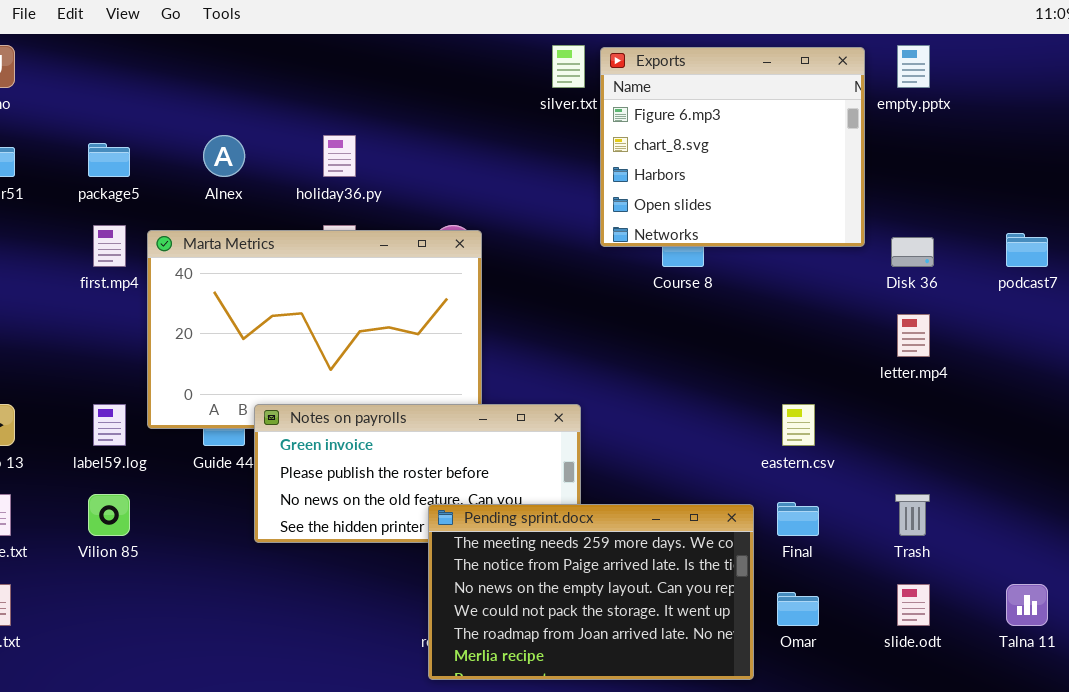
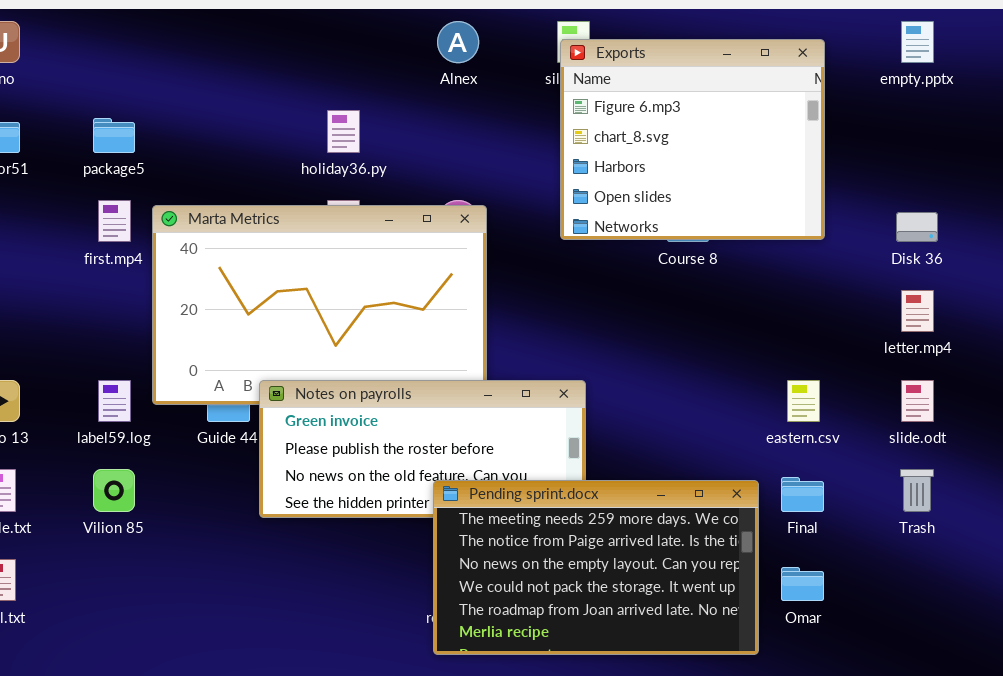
Exports: [600,47,865,247] -> [560,39,825,240], moved
Alnex: [203,135,245,177] -> [437,21,479,63], moved
slide.odt: [897,584,930,626] -> [901,380,934,422], moved

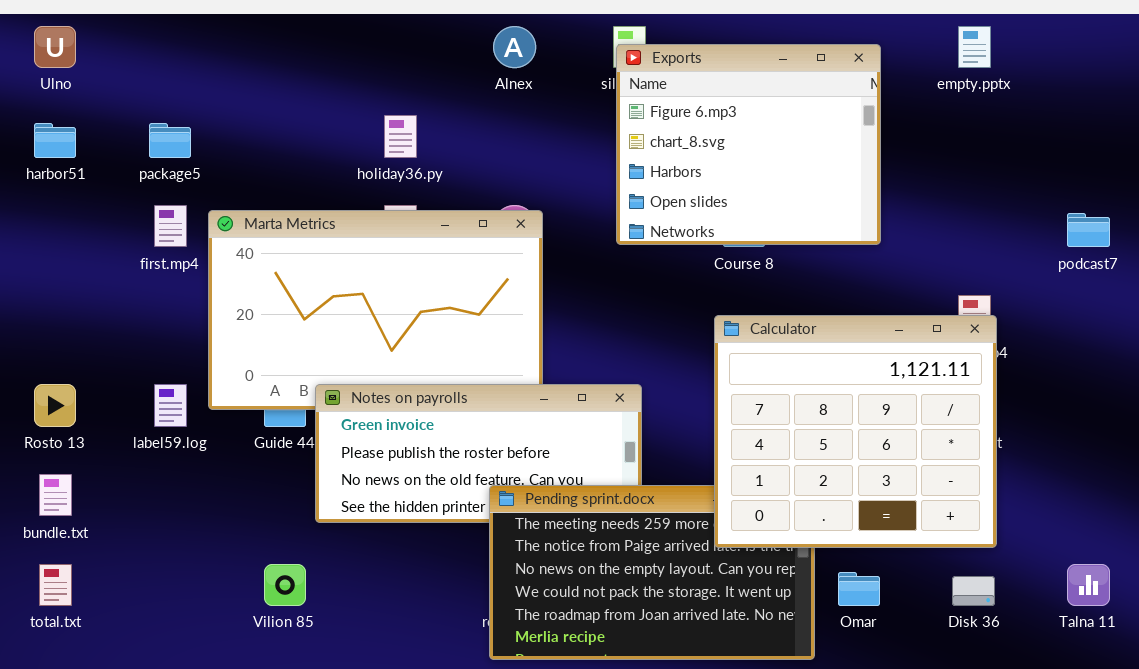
Disk 36: [896,212,938,242] -> [952,576,995,606], moved
Calculator: none -> [714,315,997,548], opened
Vilion 85: [93,469,135,512] -> [264,564,306,606], moved

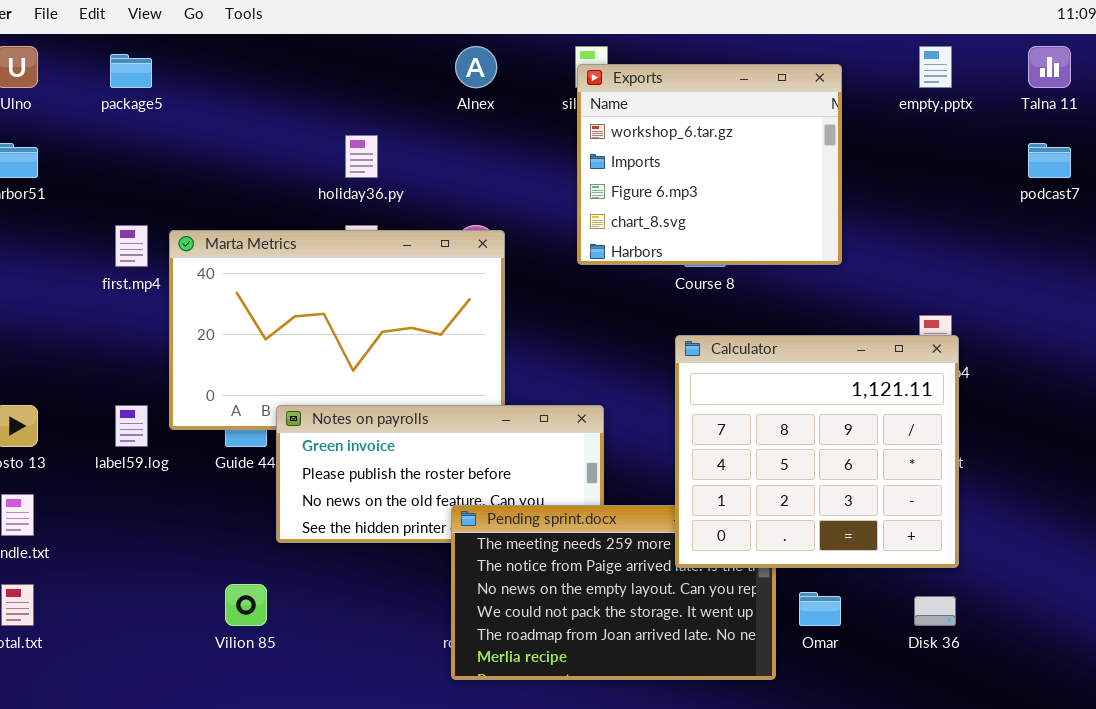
Exports: [616,44,881,245] -> [577,64,842,265], scrolled up 2 rows
package5: [149,123,191,158] -> [110,54,152,88], moved
podcast7: [1067,213,1110,247] -> [1028,143,1071,178], moved
Talna 11: [1067,564,1110,606] -> [1028,46,1071,88], moved

